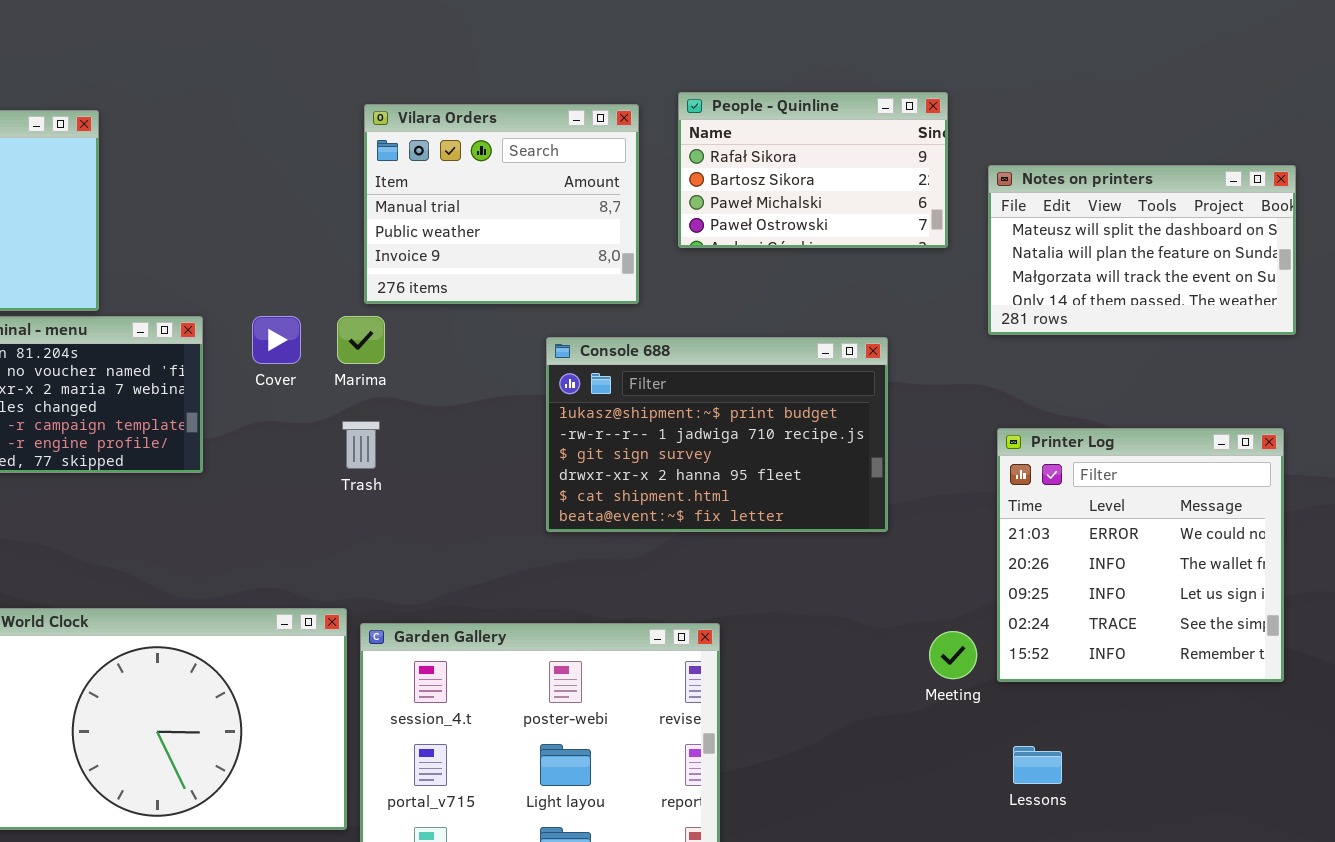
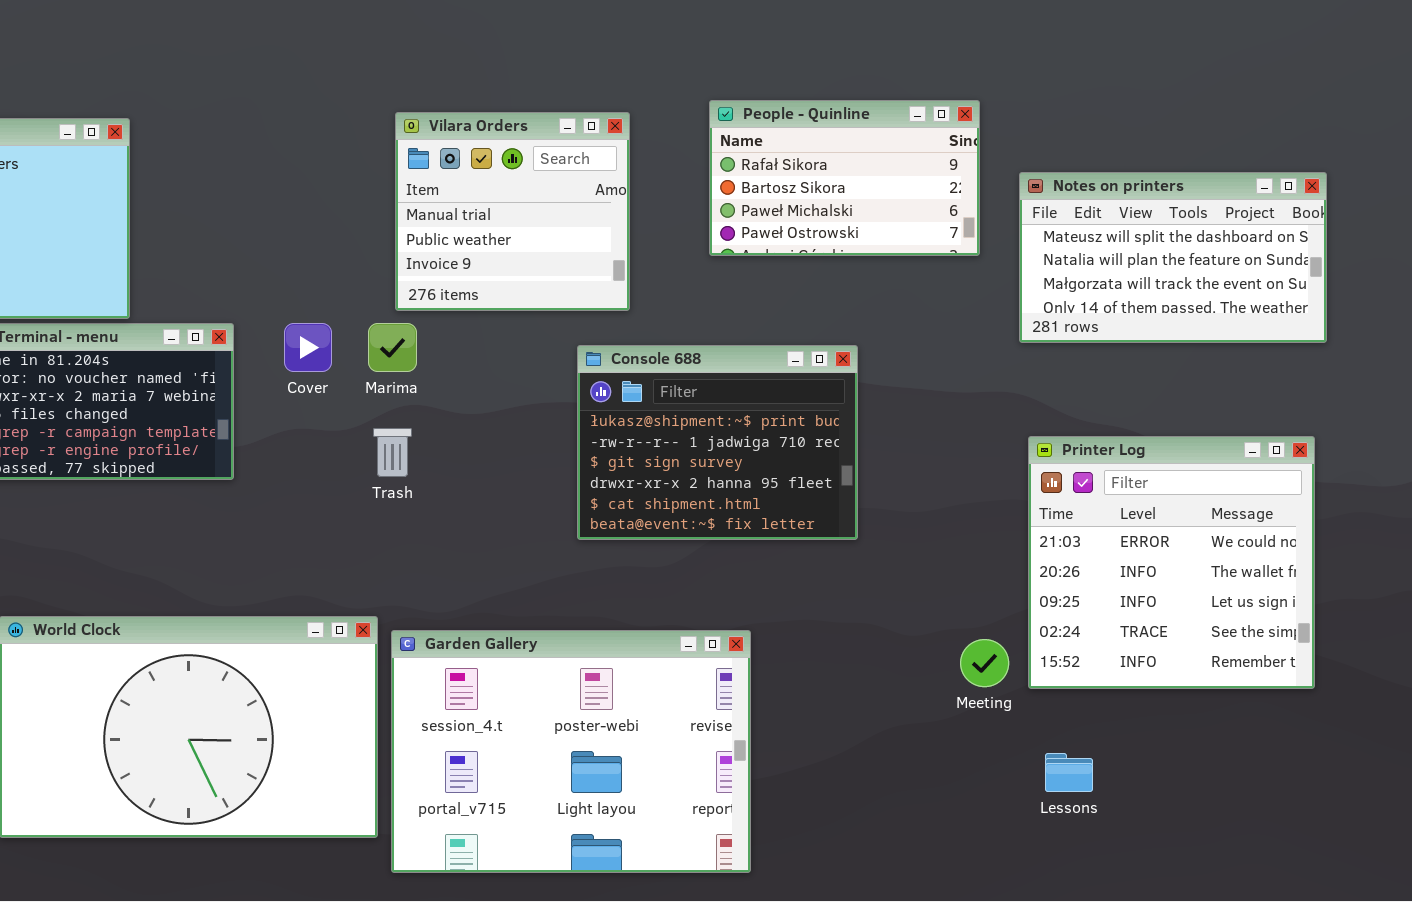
Vilara Orders: [364,104,639,304] -> [395,112,630,311], resized
Console 688: [546,337,888,532] -> [577,345,858,540], resized

